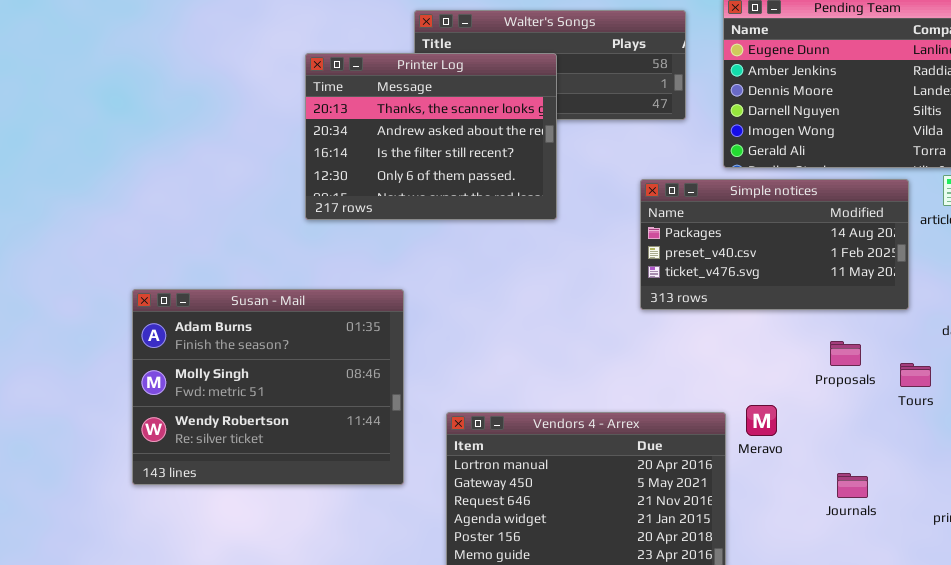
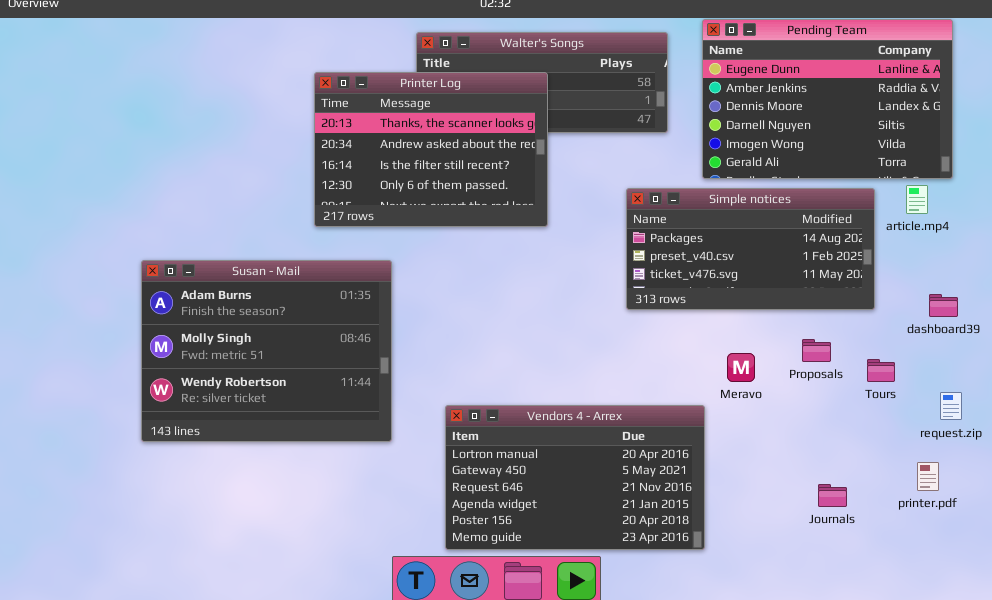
Susan - Mail: [132,289,404,485] -> [141,260,392,442], moved
Meravo: [746,405,777,436] -> [727,353,755,382], moved
Journals: [837,473,868,498] -> [818,484,847,507], moved

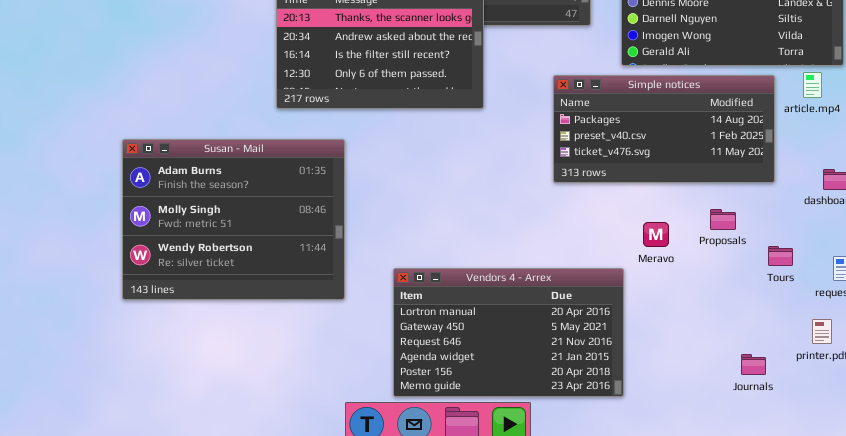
Tours: [867,359,895,382] -> [768,246,793,266], moved
Journals: [818,484,847,507] -> [741,354,766,375], moved

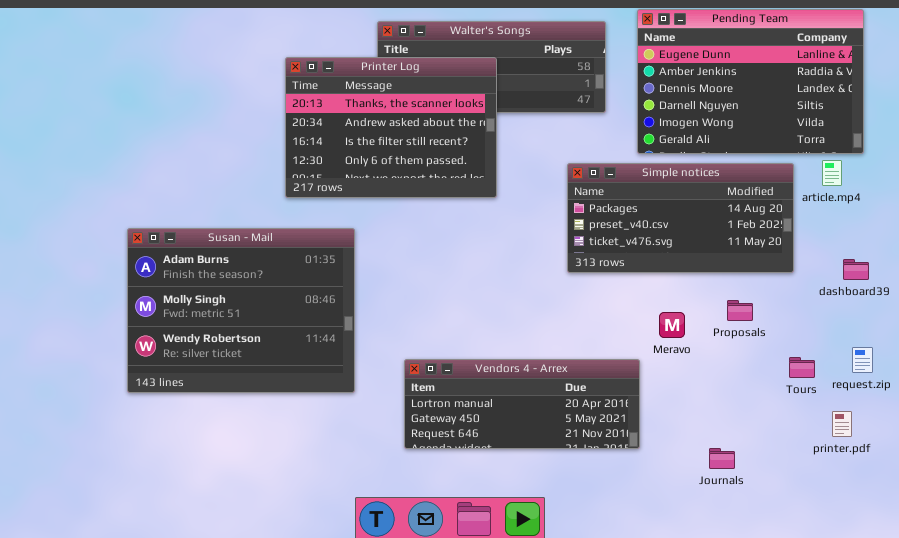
Tours: [768,246,793,266] -> [789,357,815,378], moved
Vendors 4 - Arrex: [393,268,624,397] -> [404,359,640,449], resized
Journals: [741,354,766,375] -> [709,448,735,469], moved

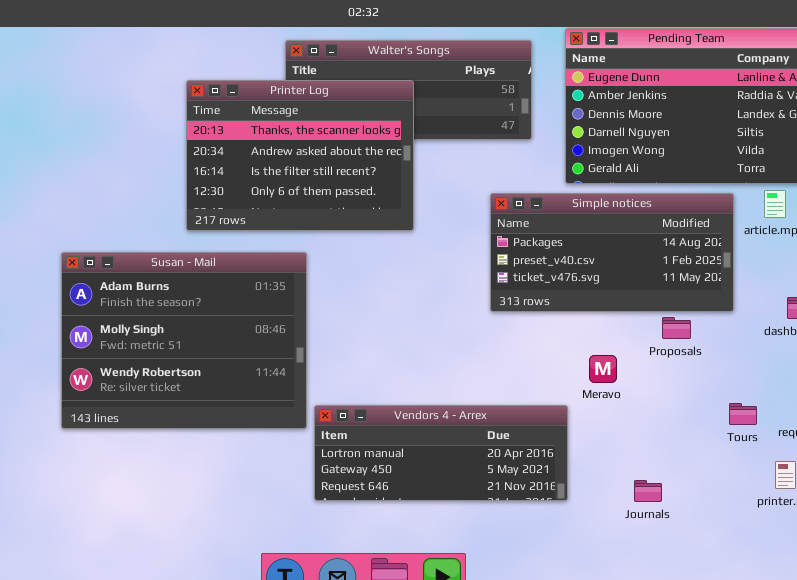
Susan - Mail: [127,228,355,393] -> [61,252,307,429], moved
Proposals: [727,300,753,321] -> [662,317,691,339], moved
Journals: [709,448,735,469] -> [634,480,662,502], moved

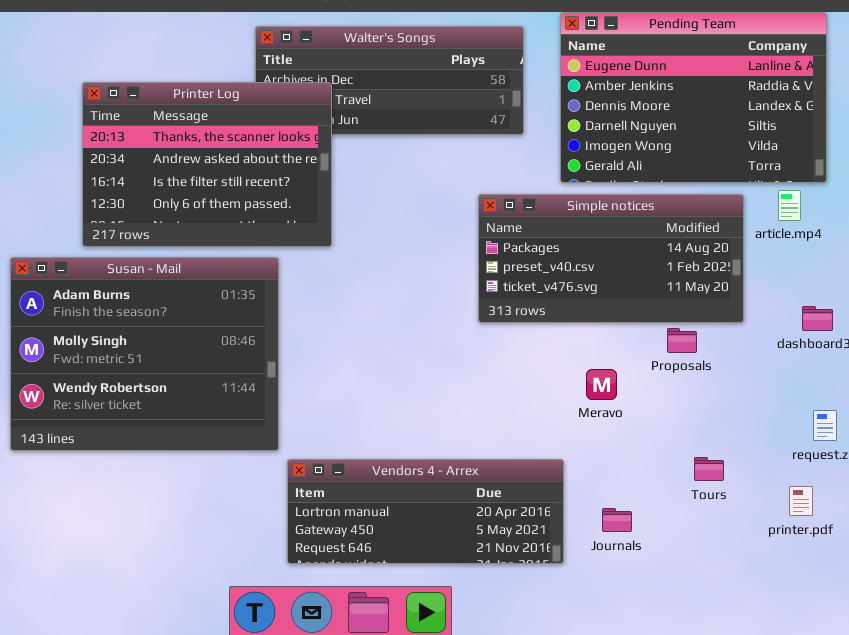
Printer Log: [186,80,414,231] -> [82,82,332,247], moved
Tours: [729,403,757,425] -> [694,457,724,481], moved
Vendors 4 - Arrex: [314,405,568,501] -> [287,459,564,564], moved
Journals: [634,480,662,502] -> [602,508,632,532], moved

